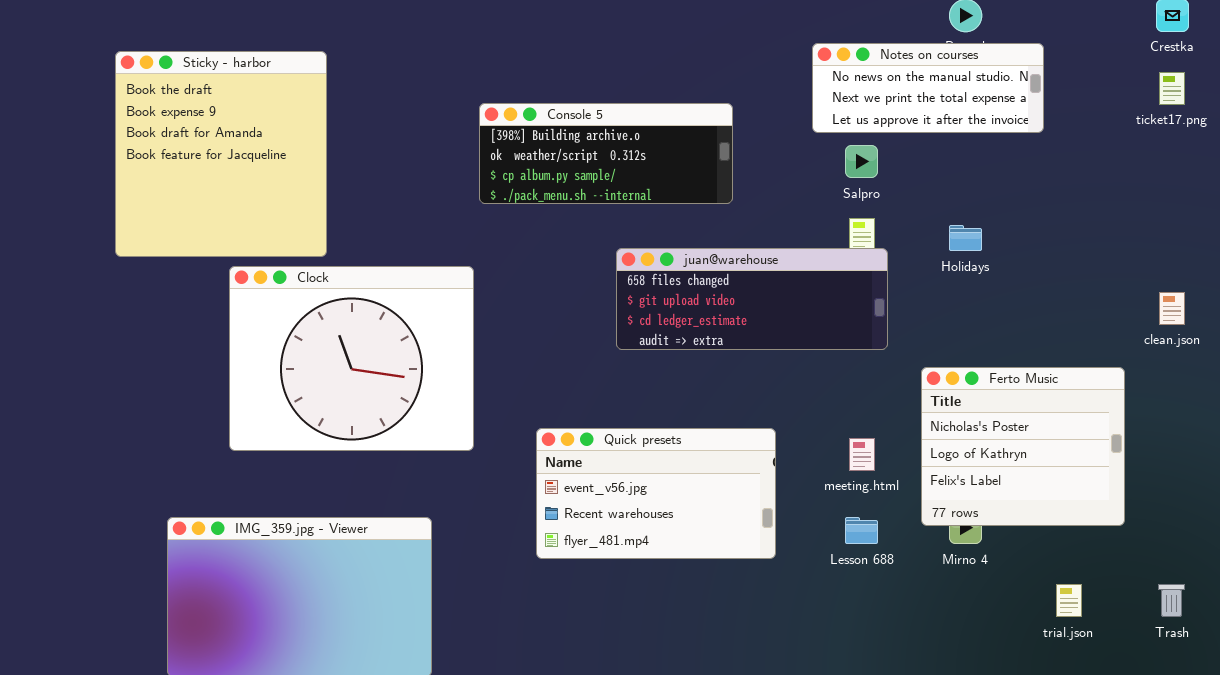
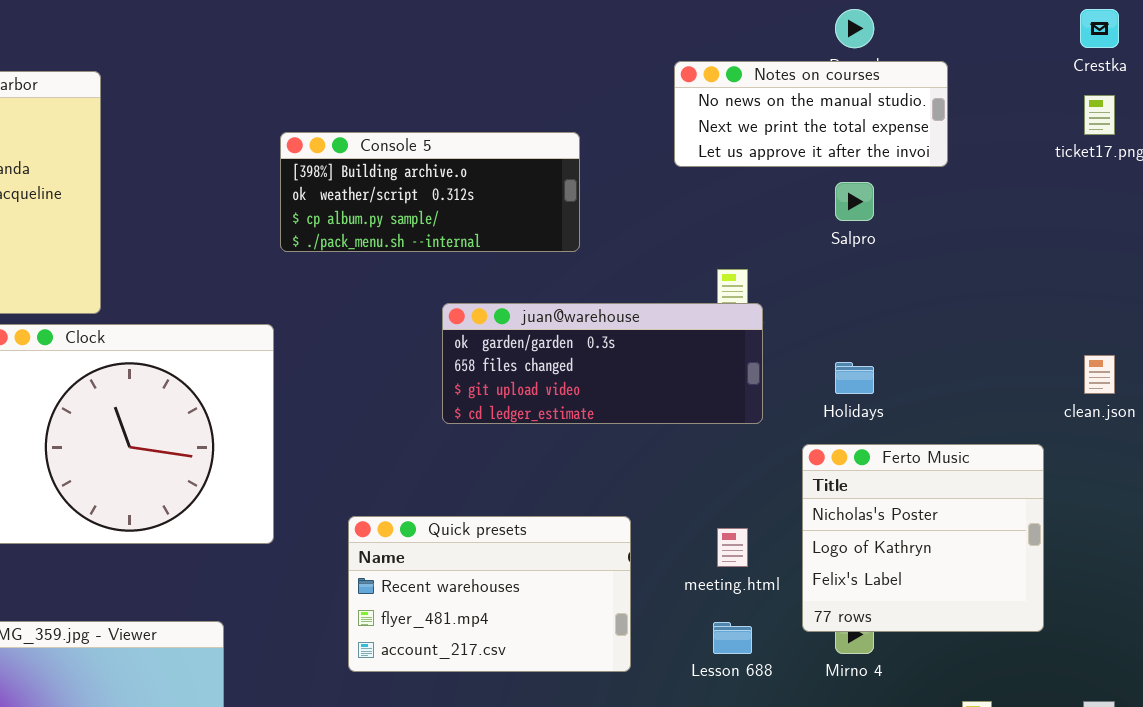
Salpro: [845,145,878,178] -> [835,182,874,221], moved
Holidays: [949,225,982,251] -> [835,362,874,394], moved
juan@warehouse: [616,248,888,350] -> [442,303,763,424], scrolled up 1 row
Quick presets: [536,428,776,559] -> [348,516,631,672], scrolled down 1 row

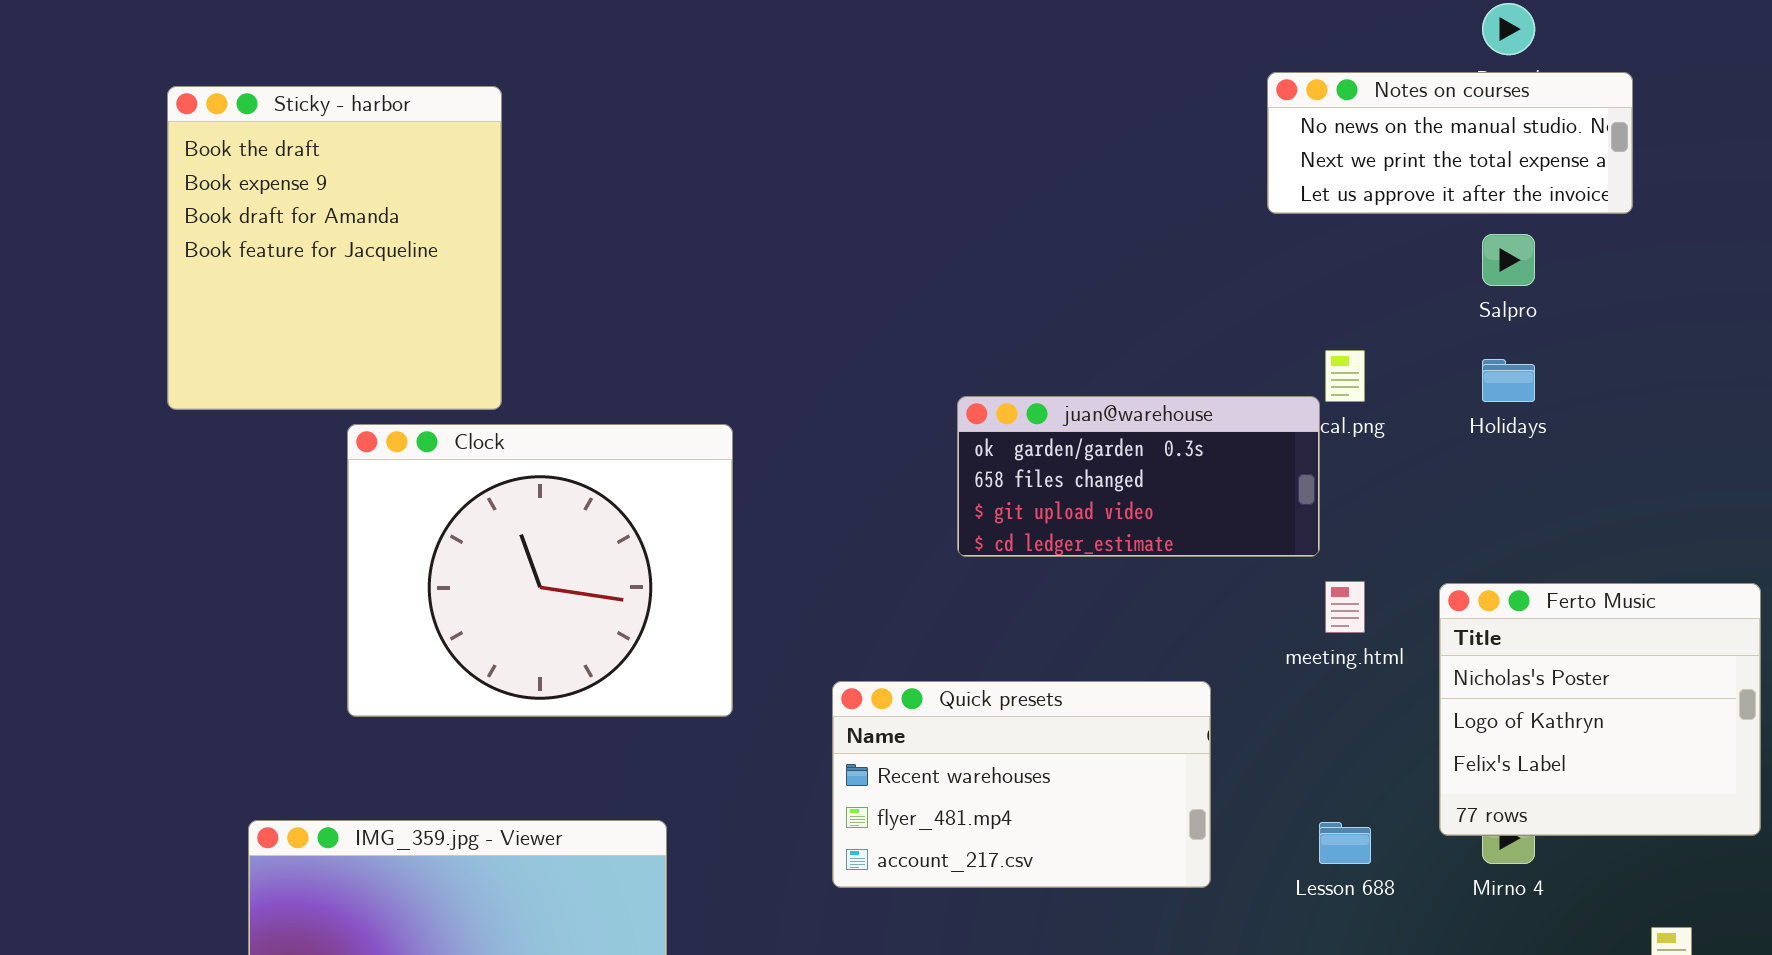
Console 5: [280,132,580,252] -> none, closed
juan@warehouse: [442,303,763,424] -> [957,396,1320,557], resized
Holidays: [835,362,874,394] -> [1482,359,1535,402], moved
meeting.html: [717,528,748,567] -> [1325,581,1365,633], moved

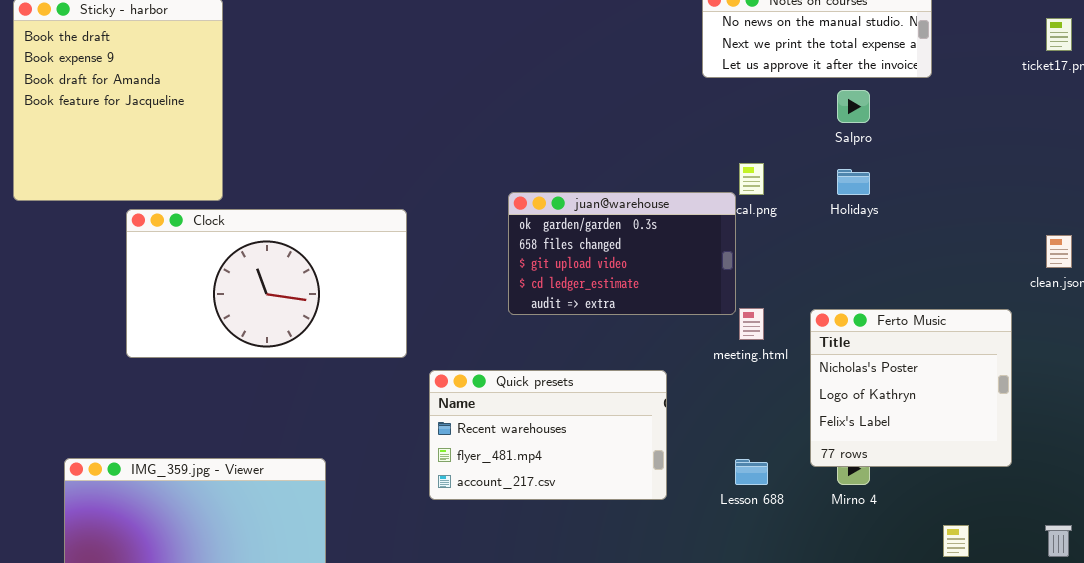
juan@warehouse: [957,396,1320,557] -> [508,192,736,315], resized
Clock: [347,424,733,717] -> [126,209,407,358], resized

